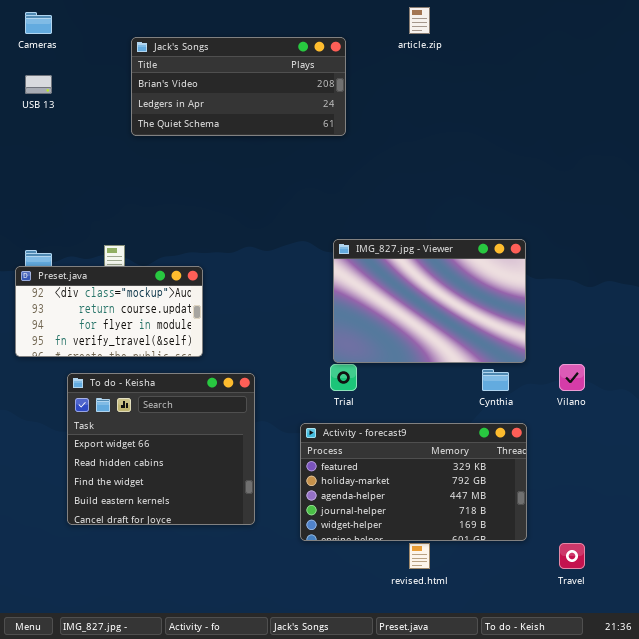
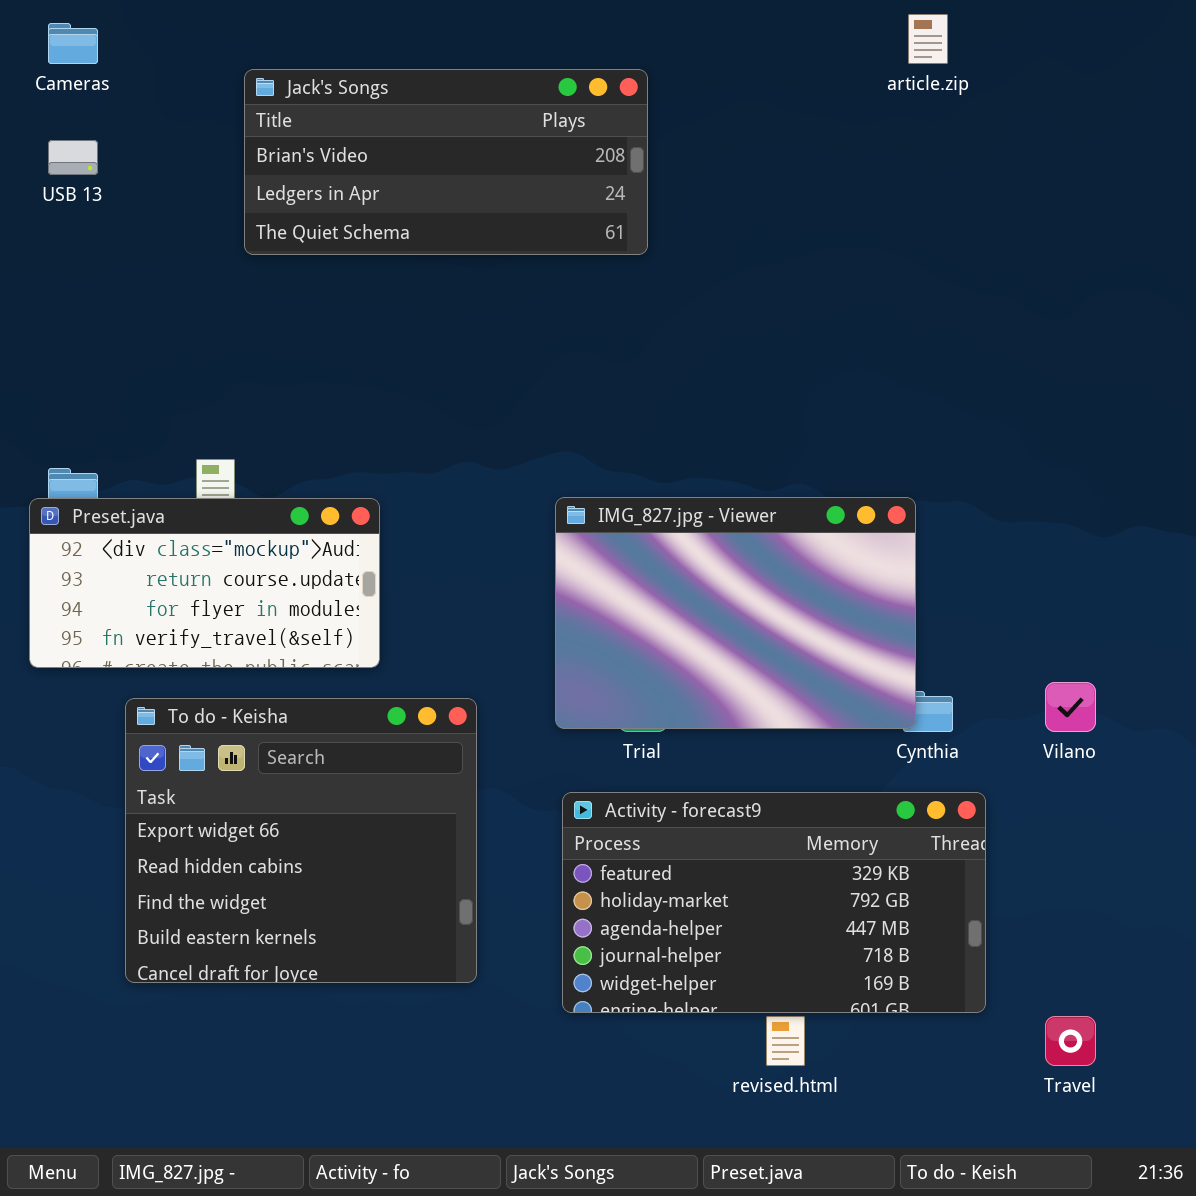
article.zip: [409,7,430,34] -> [908,14,948,64], moved
IMG_827.jpg - Viewer: [333,239,526,363] -> [555,497,916,729], moved

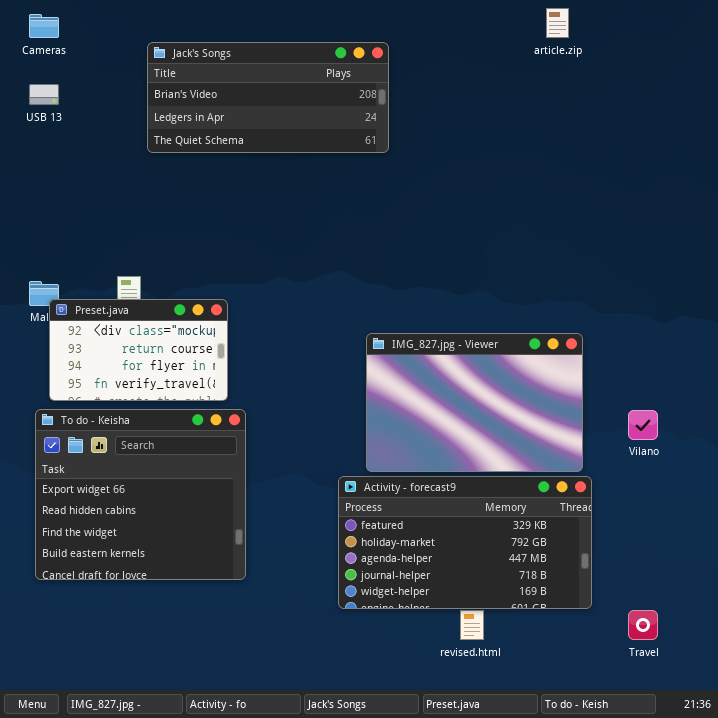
IMG_827.jpg - Viewer: [555,497,916,729] -> [366,333,583,472], moved
Preset.java: [29,498,380,668] -> [49,299,228,401], resized
To do - Keisha: [125,698,477,983] -> [35,409,246,580], moved

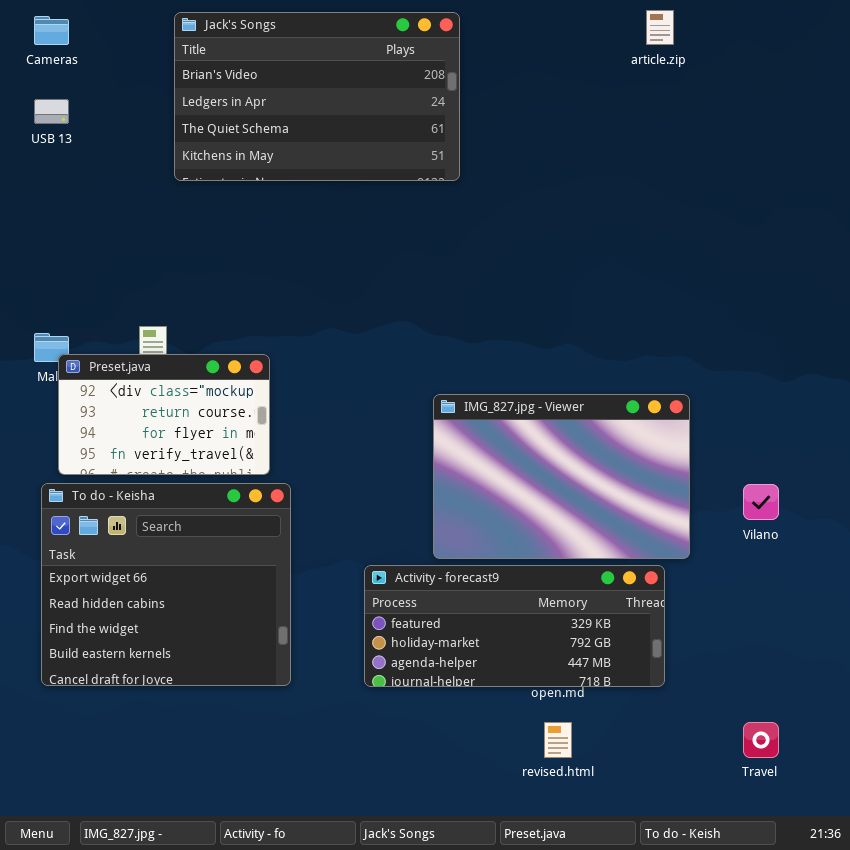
Jack's Songs: [147,42,389,153] -> [174,12,460,181], resized
Activity - forecast9: [338,476,592,609] -> [364,565,665,687], moved, resized

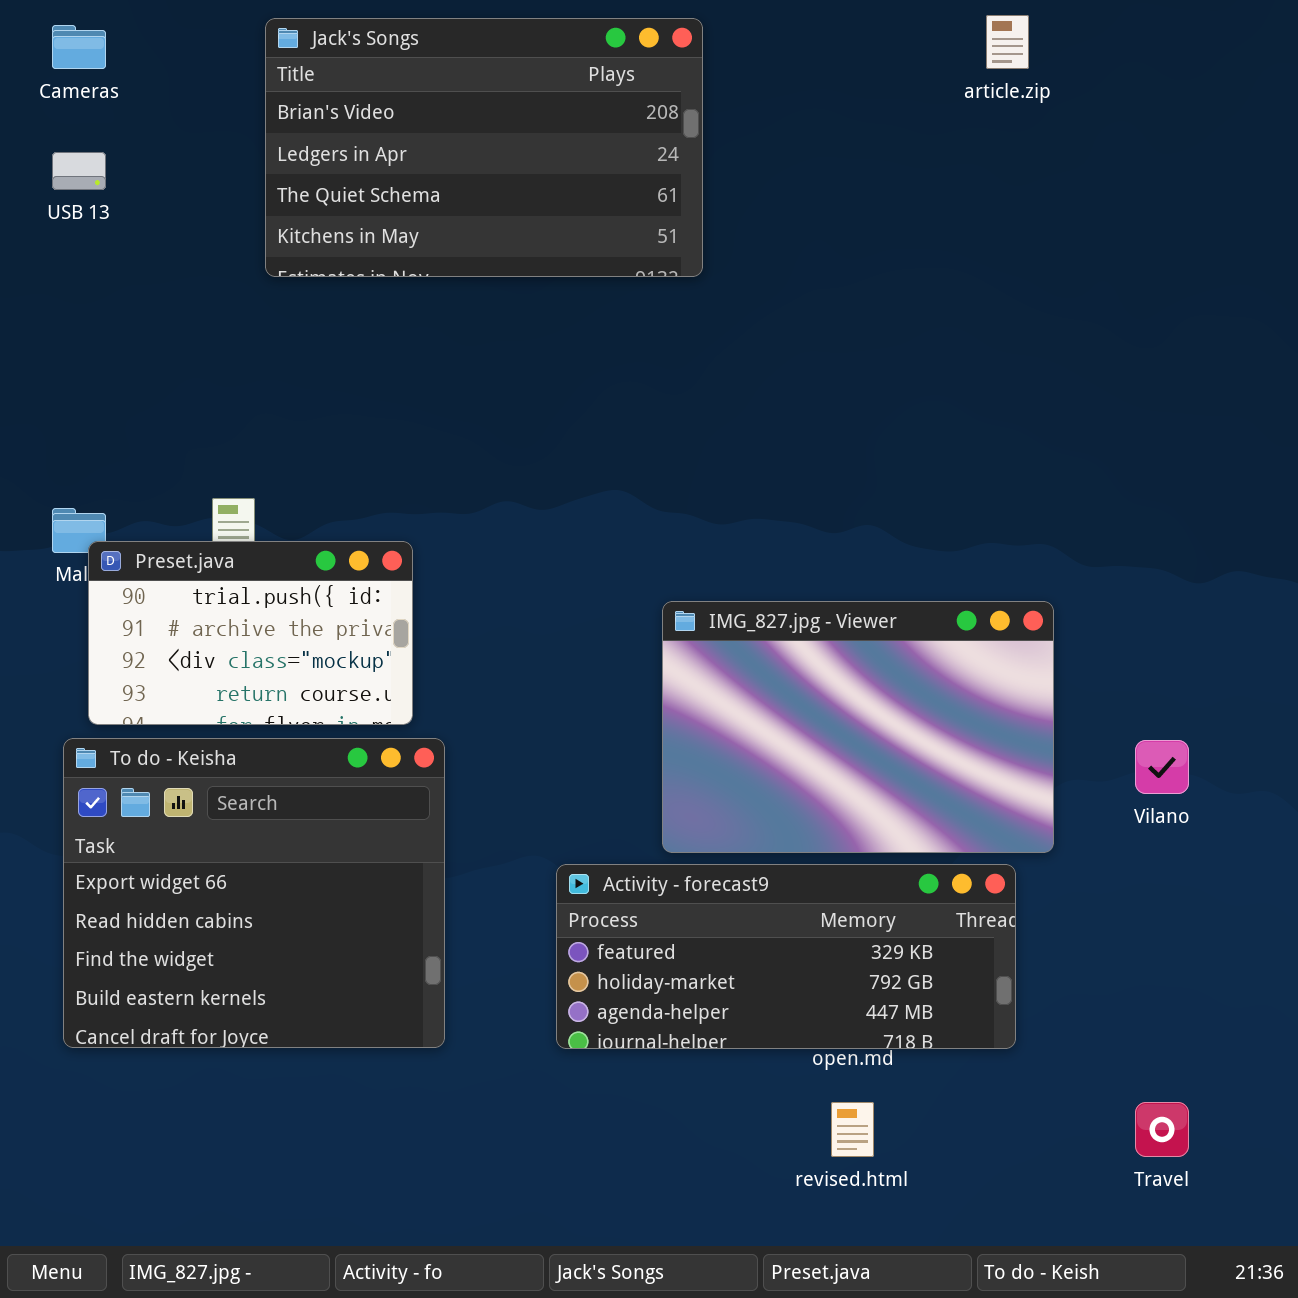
Preset.java: [58,354,270,475] -> [88,541,413,725], scrolled up 2 rows

